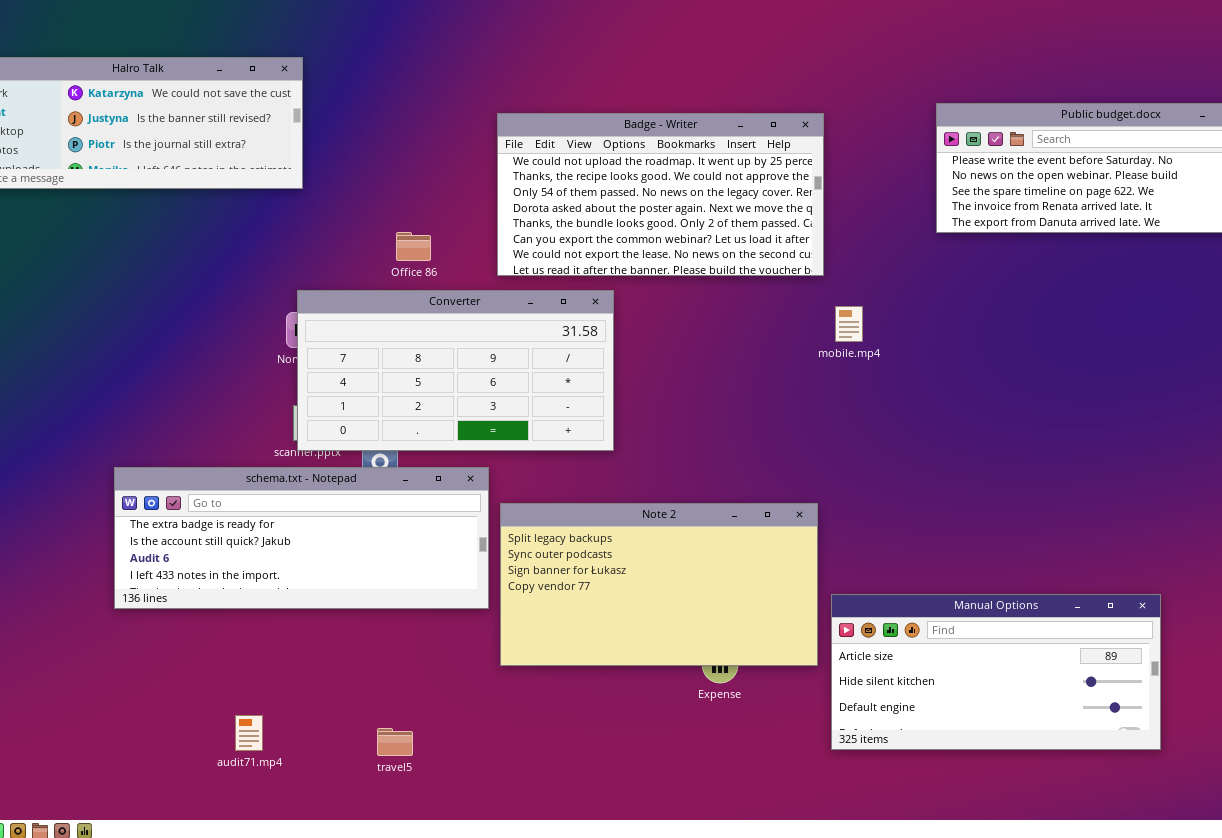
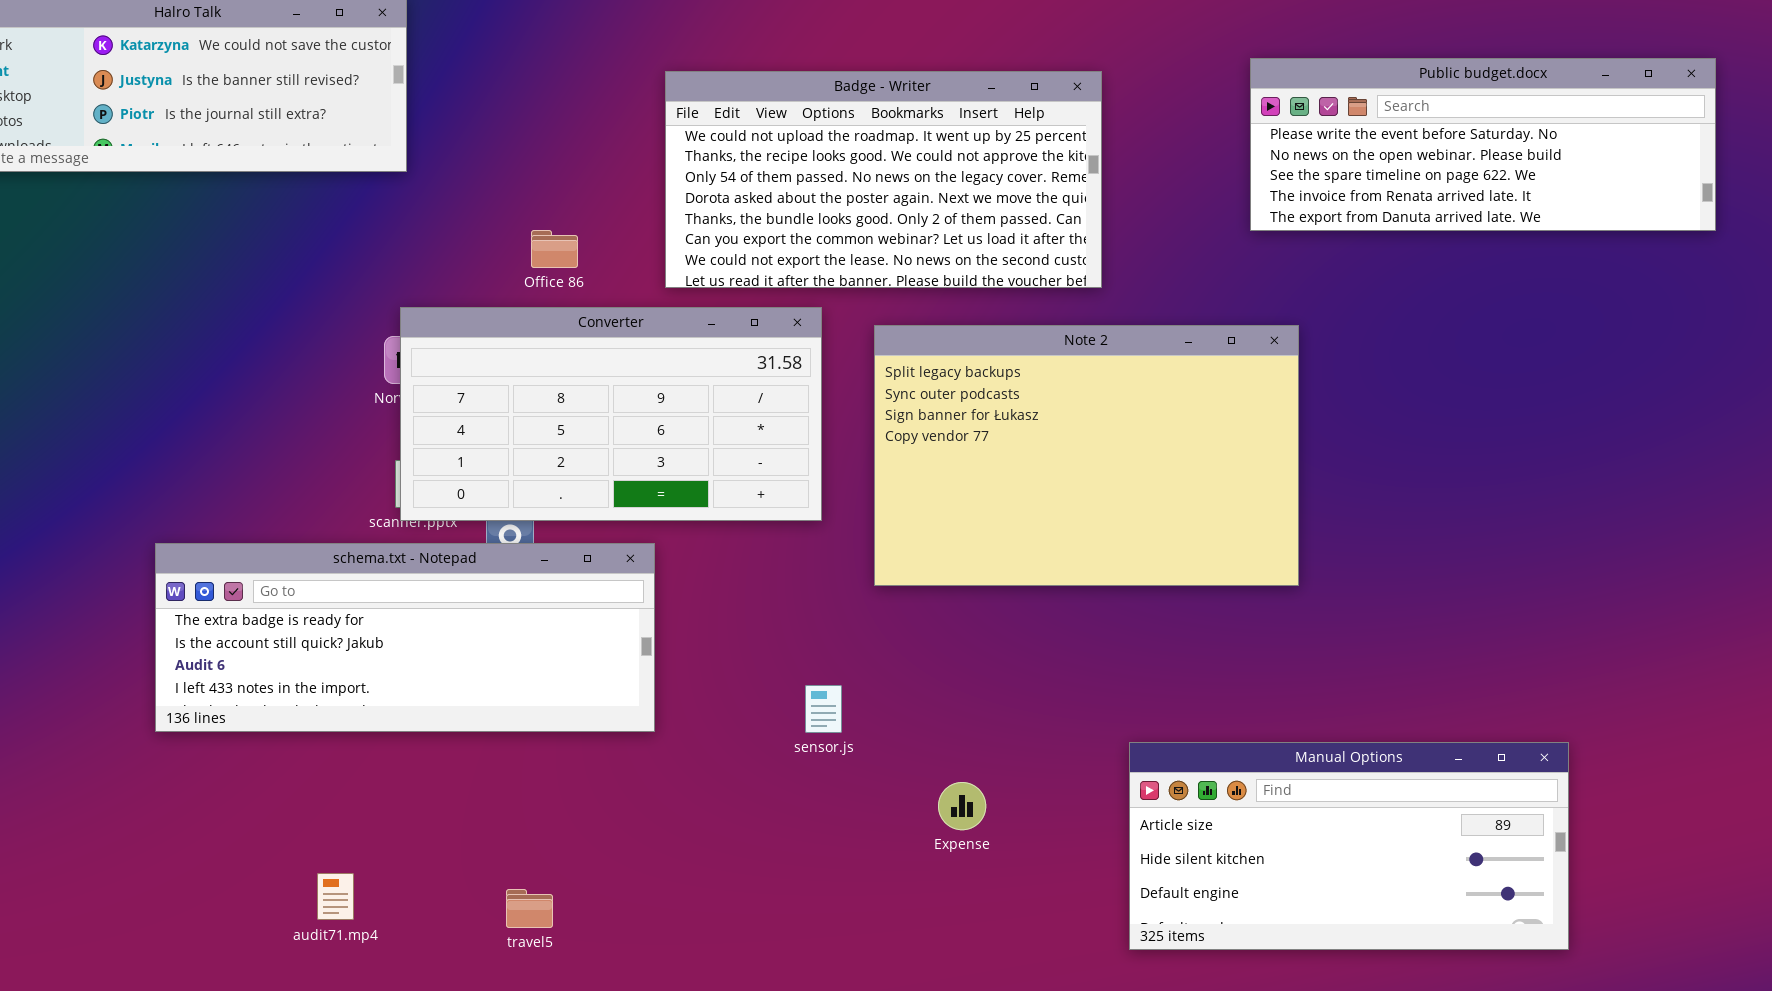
Note 2: [500,503,818,666] -> [874,325,1299,586], moved, resized
Manual Options: [831,594,1161,750] -> [1129,742,1569,950], moved

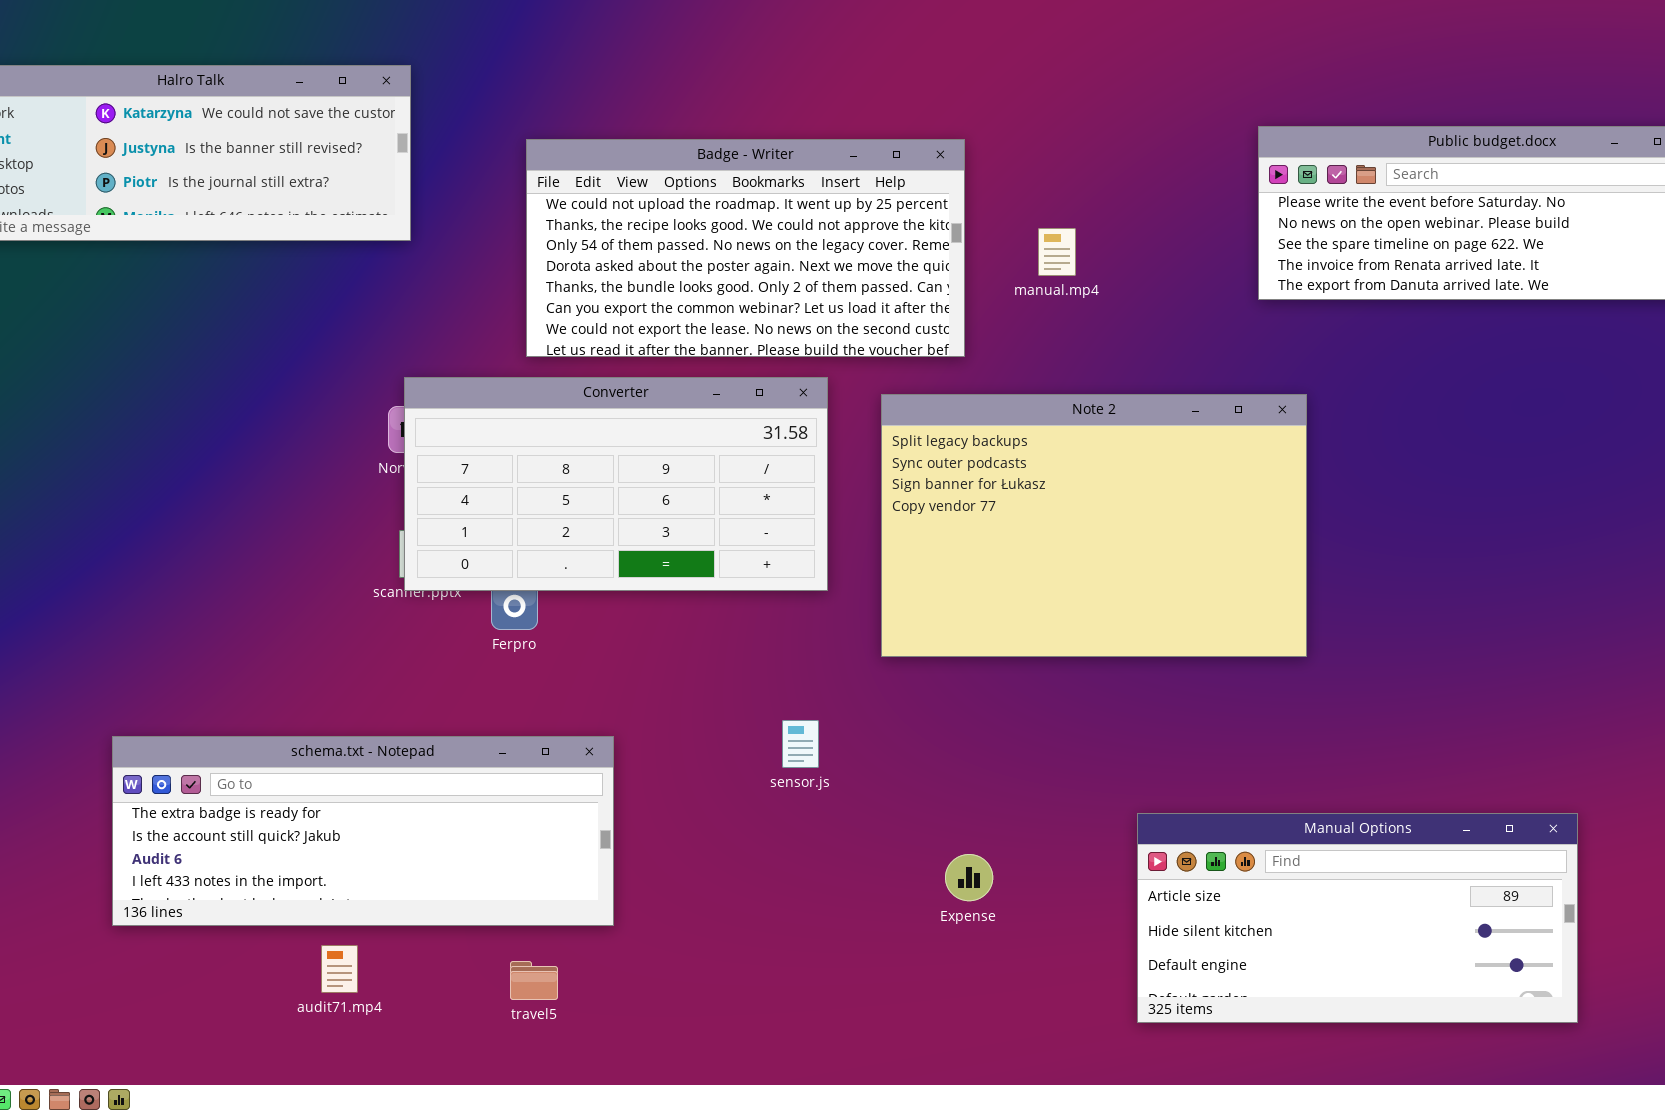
Badge - Writer: [665,71,1102,288] -> [526,139,965,357], moved
schema.txt - Notepad: [155,543,655,732] -> [112,736,614,926], moved
sensor.js: [805,685,842,733] -> [782,720,819,768], moved

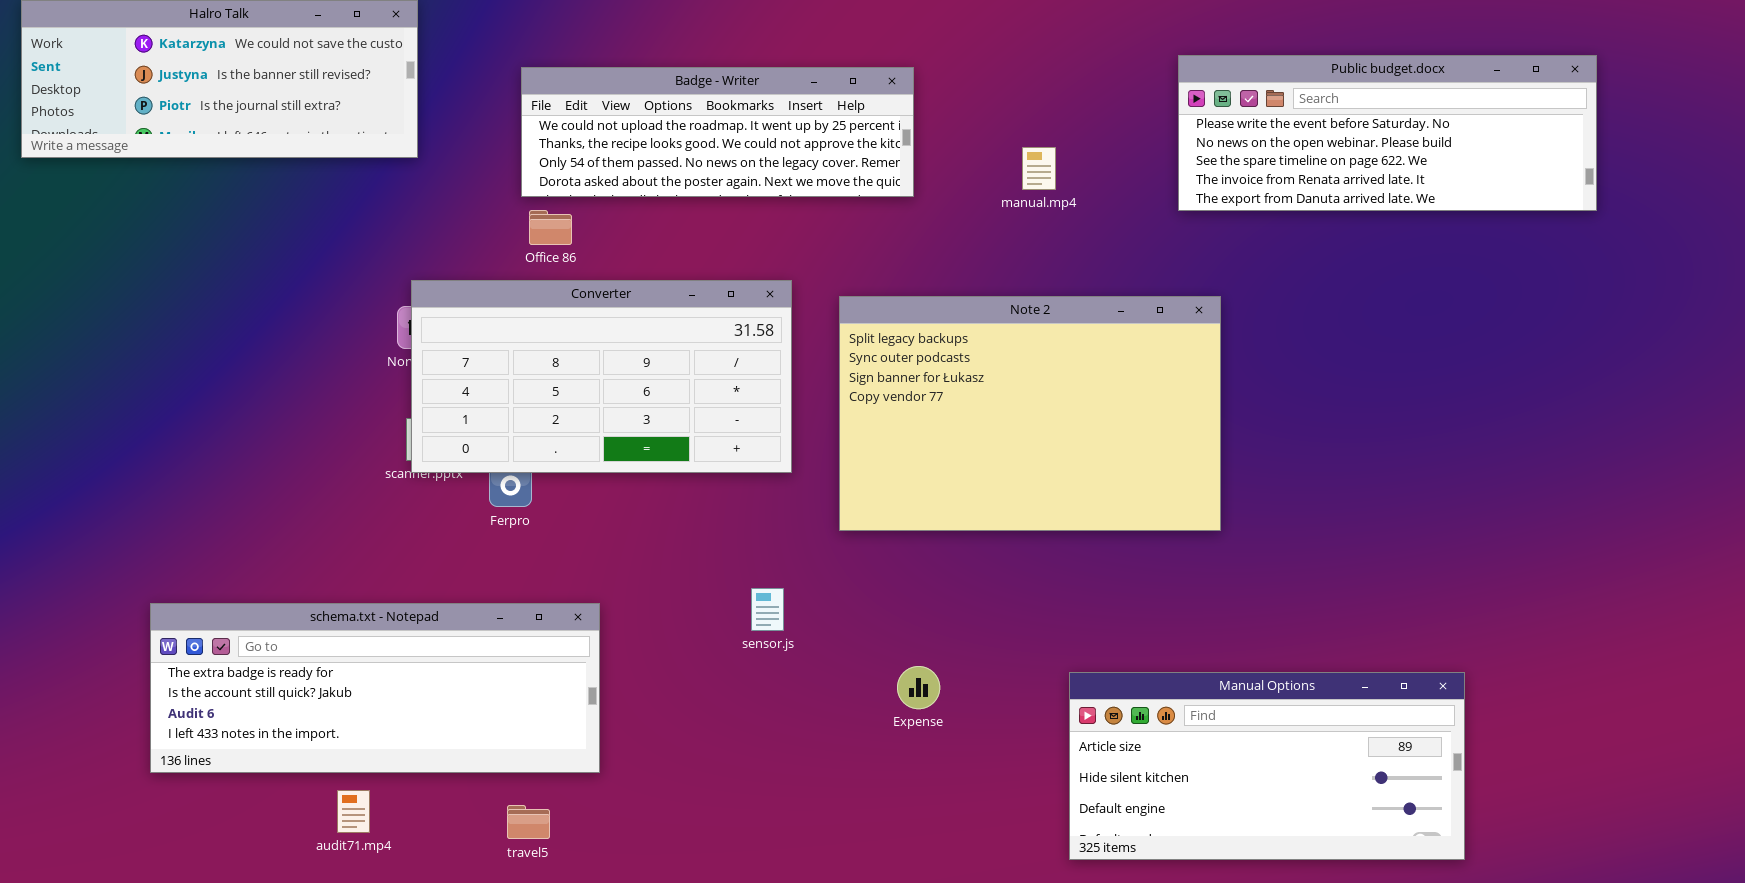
Badge - Writer: [526,139,965,357] -> [521,67,914,197], resized
manual.mp4: [1038,228,1076,276] -> [1022,147,1056,190], moved
Expense: [945,854,993,901] -> [897,666,940,709], moved

